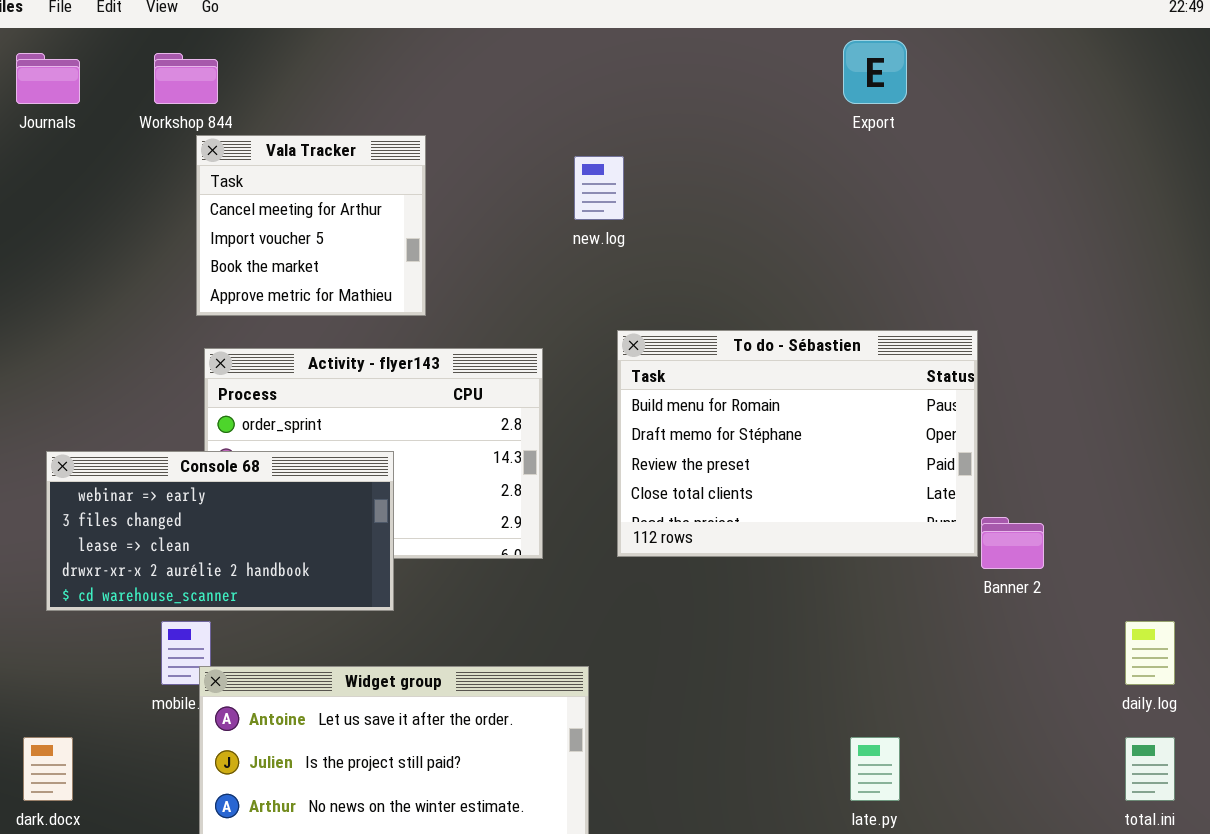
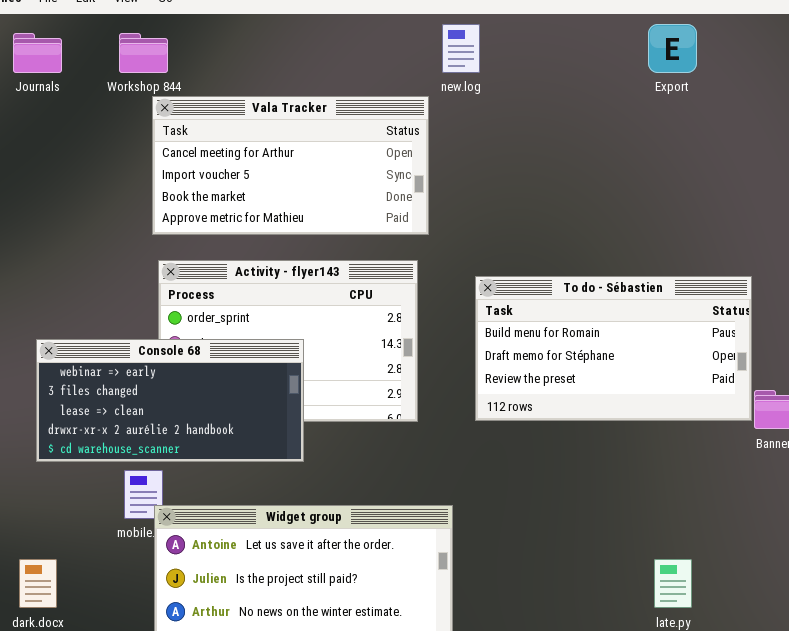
Vala Tracker: [196,135,426,316] -> [152,96,429,235], resized
new.log: [574,156,624,220] -> [442,24,480,73], moved
To do - Sébastien: [617,330,978,557] -> [475,276,752,421], resized

